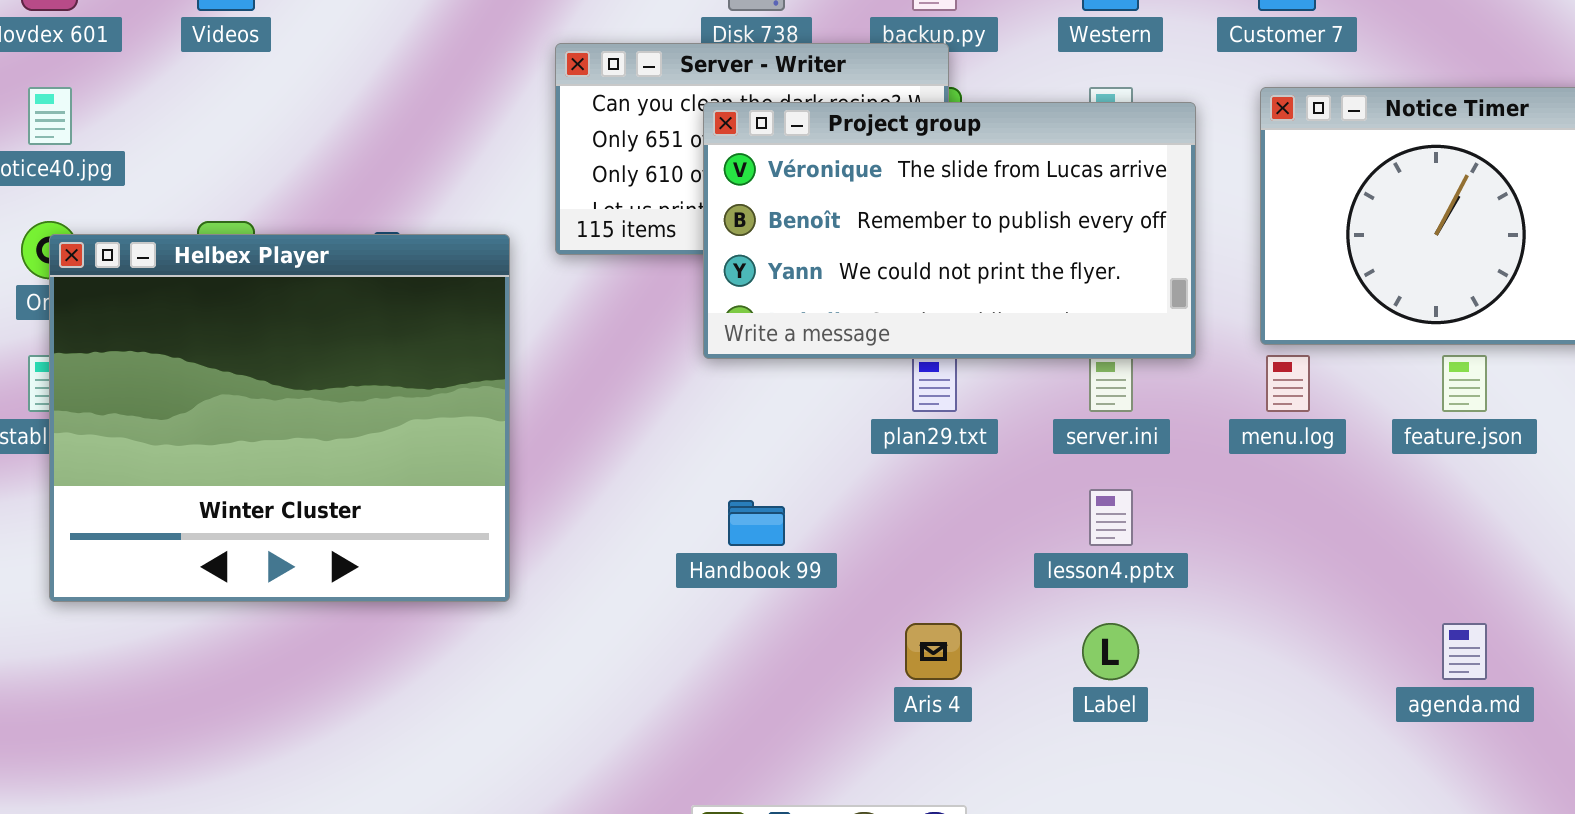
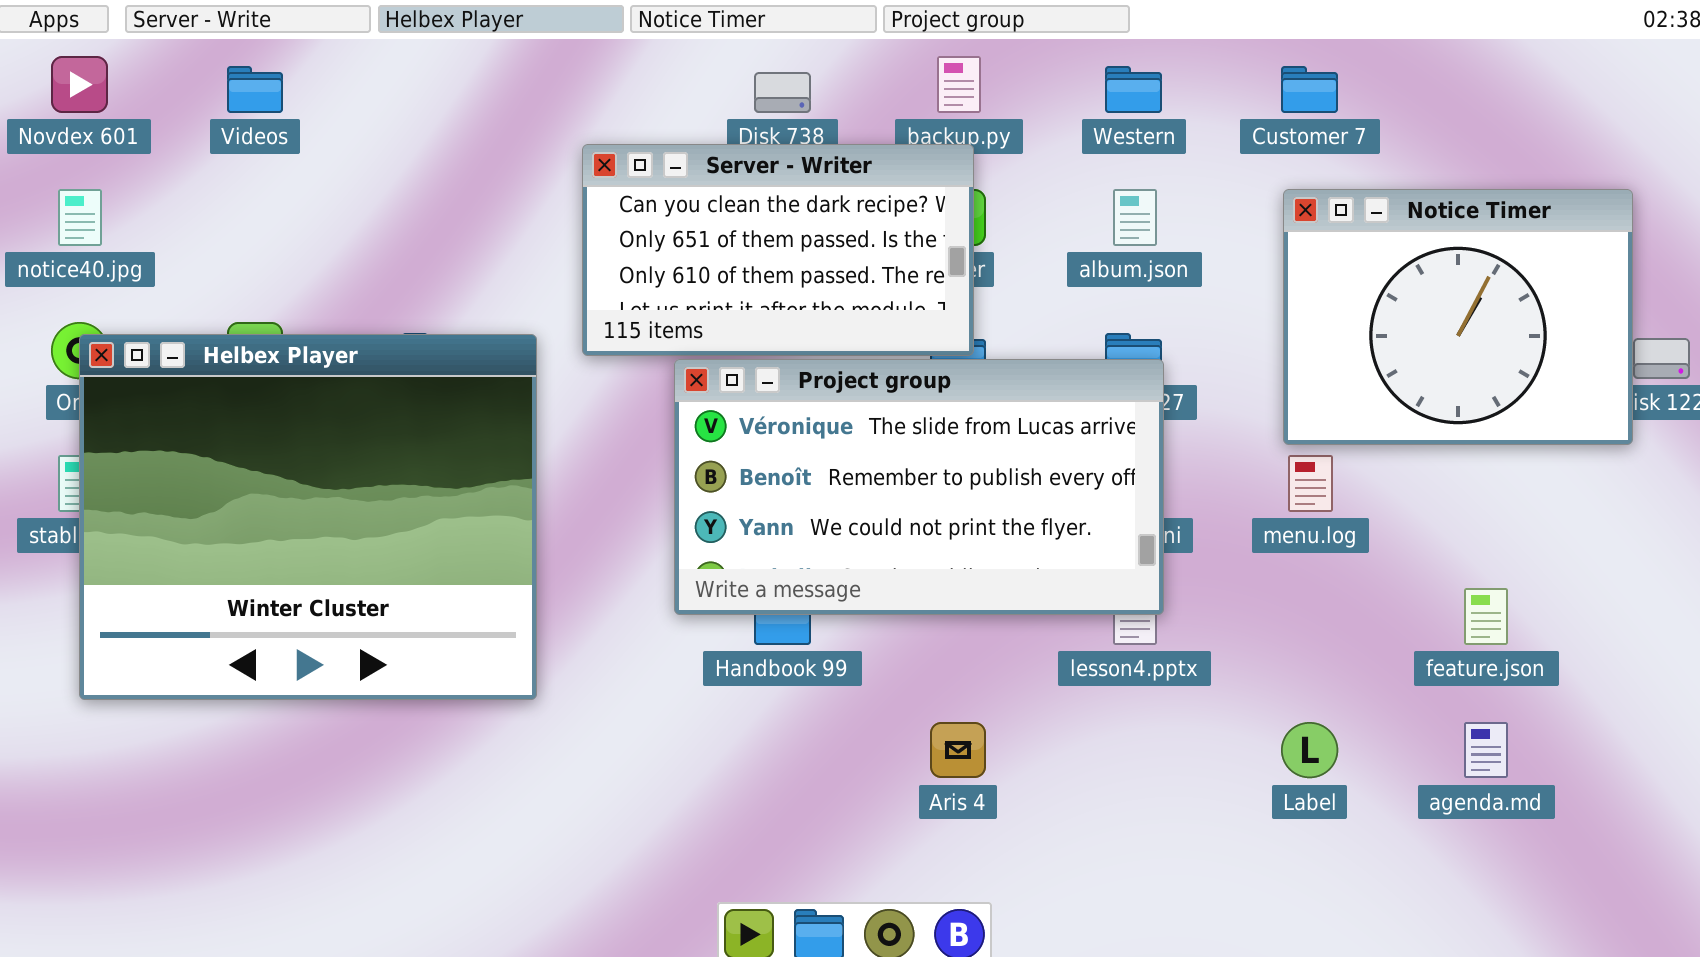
Project group: [703,102,1196,359] -> [674,359,1164,615], moved
feature.json: [1442,355,1487,412] -> [1464,588,1508,645], moved
Label: [1082,623,1139,680] -> [1281,722,1338,778], moved

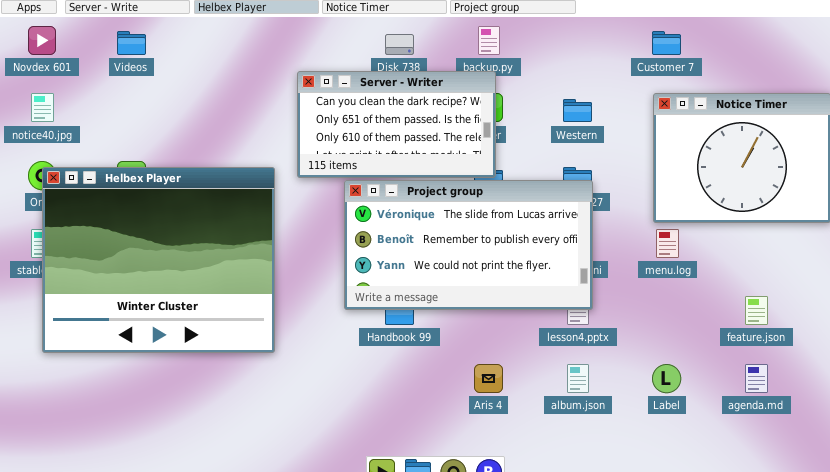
Western: [1105,66,1162,113] -> [563,99,592,122], moved
album.json: [1113,189,1157,246] -> [567,364,589,393], moved

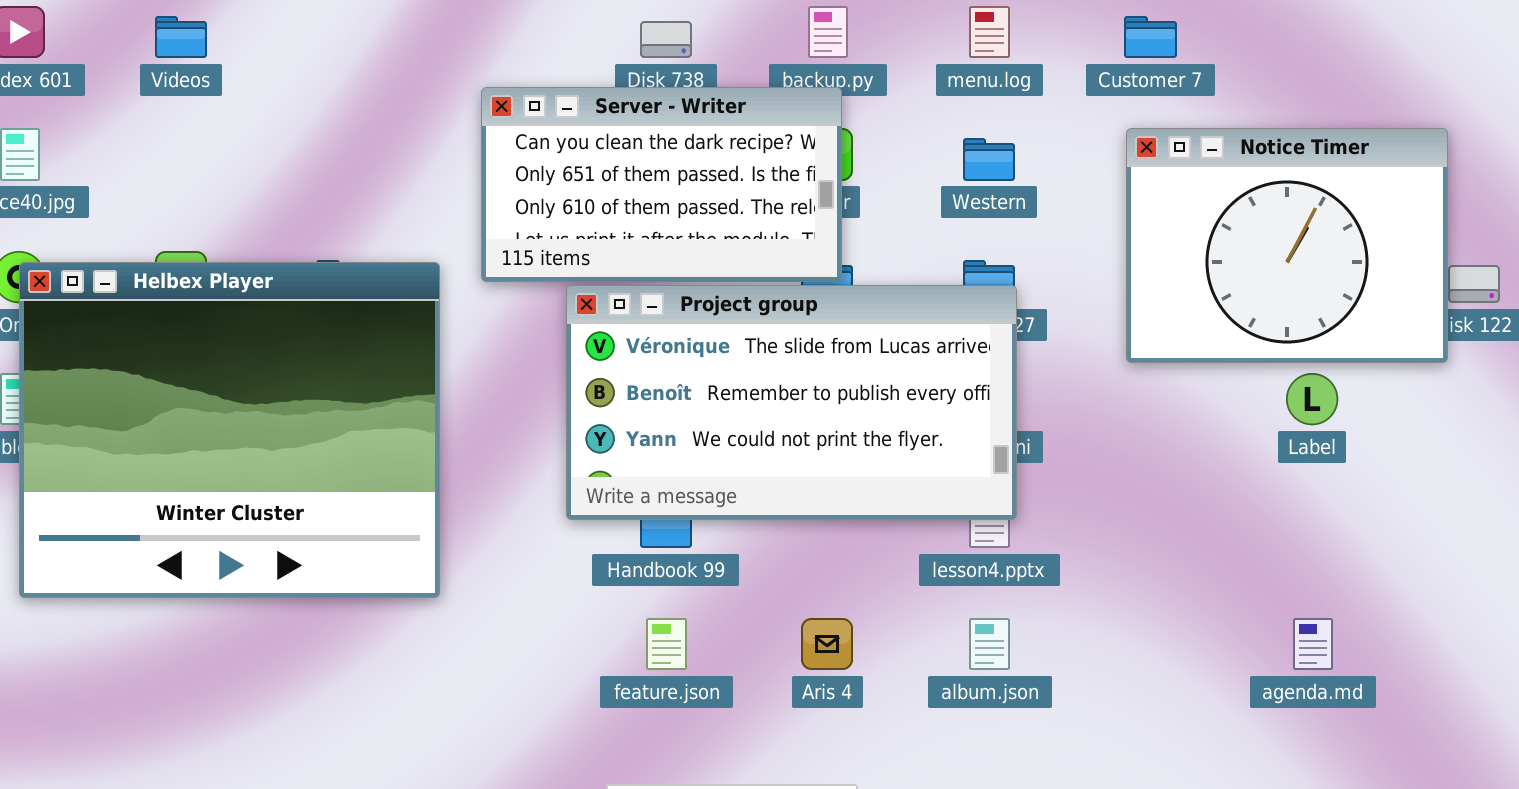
menu.log: [656,229,679,258] -> [969,6,1010,58], moved
feature.json: [745,296,768,325] -> [646,618,687,670], moved
Label: [652,364,681,393] -> [1286,373,1338,425], moved

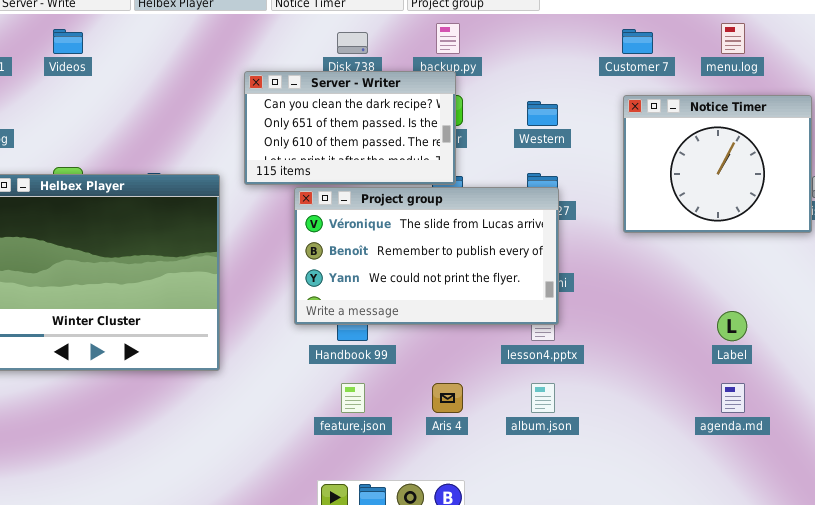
menu.log: [969,6,1010,58] -> [721,23,745,54], moved
Label: [1286,373,1338,425] -> [717,311,747,341], moved

